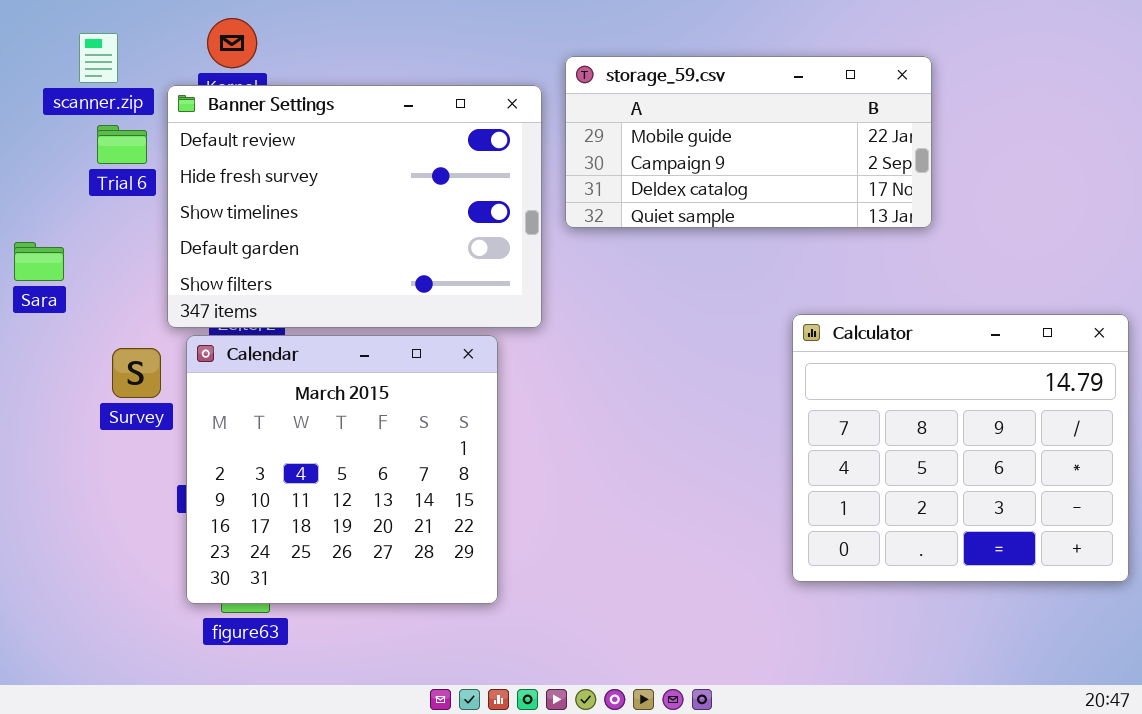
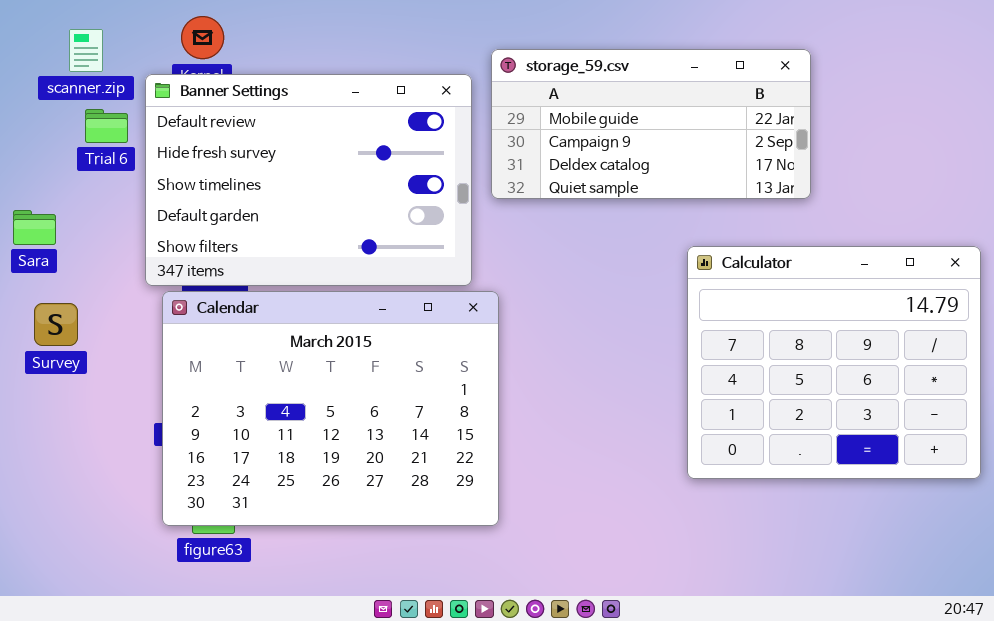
Calculator: [792,314,1129,582] -> [687,246,981,479], moved
Calendar: [186,335,498,604] -> [162,291,499,526], resized
Survey: [112,348,161,398] -> [34,303,78,346], moved

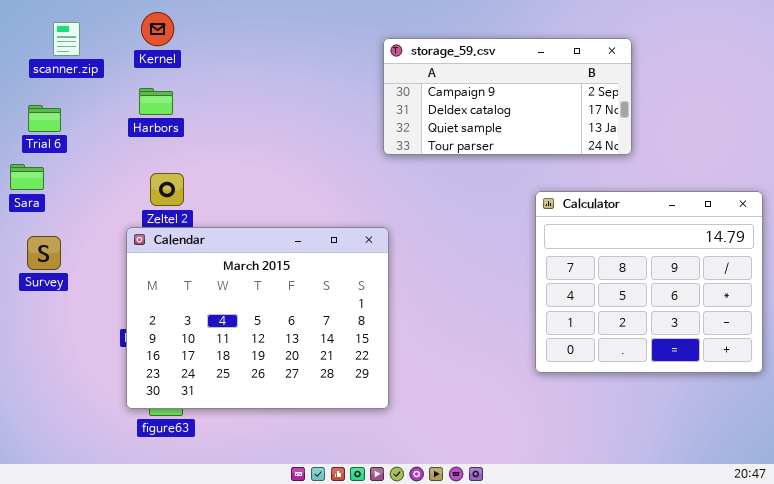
storage_59.csv: [491,49,811,199] -> [383,38,632,155], scrolled down 1 row
Banner Settings: [145,74,472,286] -> none, closed
Trial 6: [85,109,128,143] -> [28,105,61,132], moved

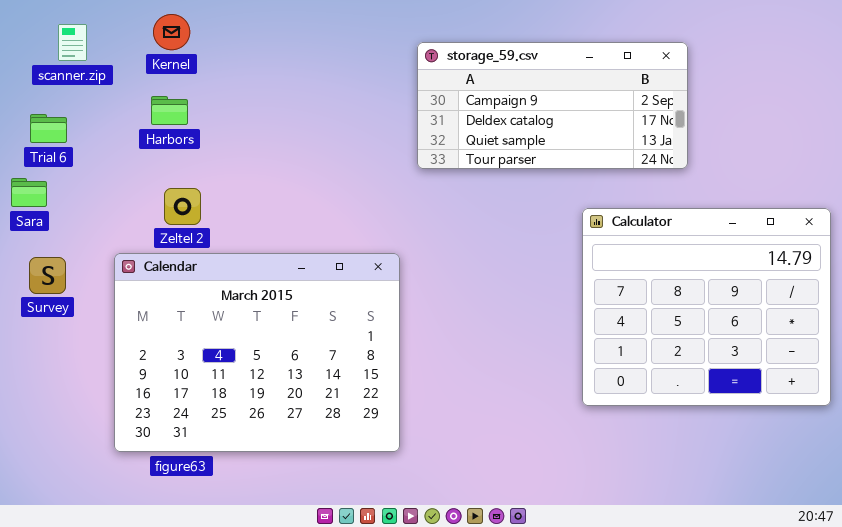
Calendar: [126,227,389,409] -> [114,253,400,452], moved

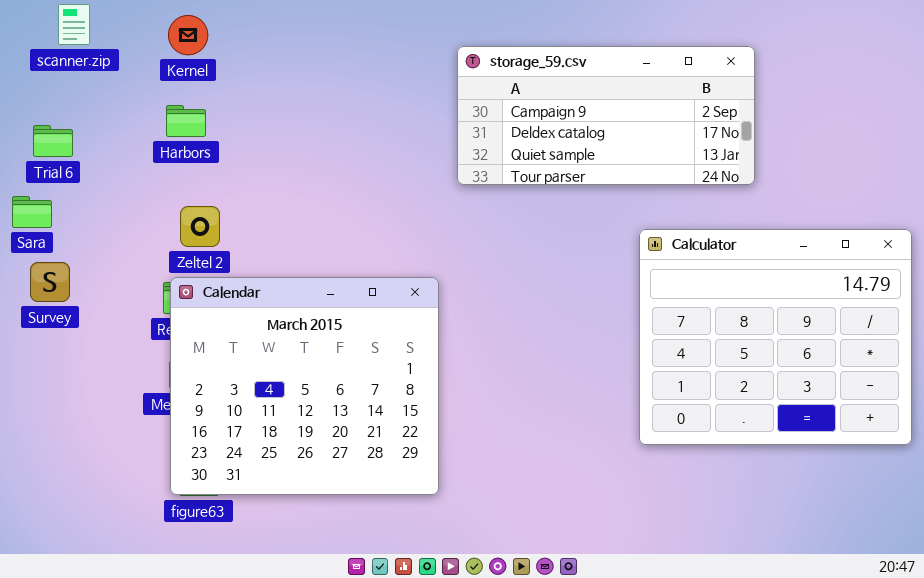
scanner.zip: [58,24,87,61] -> [58,4,90,45], moved
Calendar: [114,253,400,452] -> [170,277,439,495], resized
Survey: [29,257,66,294] -> [30,262,70,302], moved

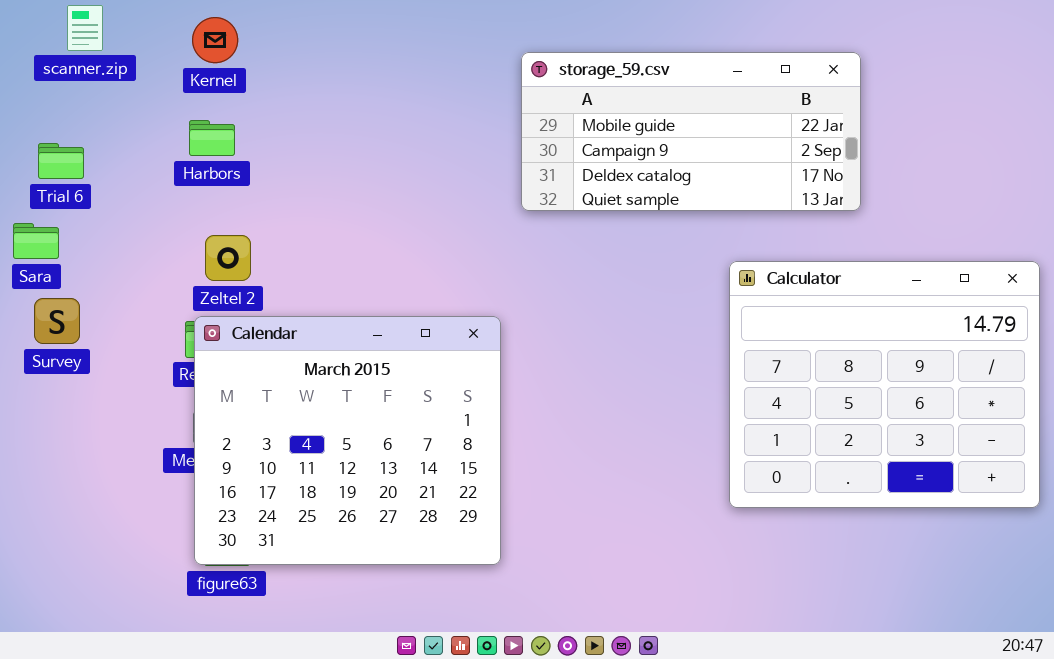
storage_59.csv: [457,46,755,185] -> [521,52,861,211], scrolled up 1 row

